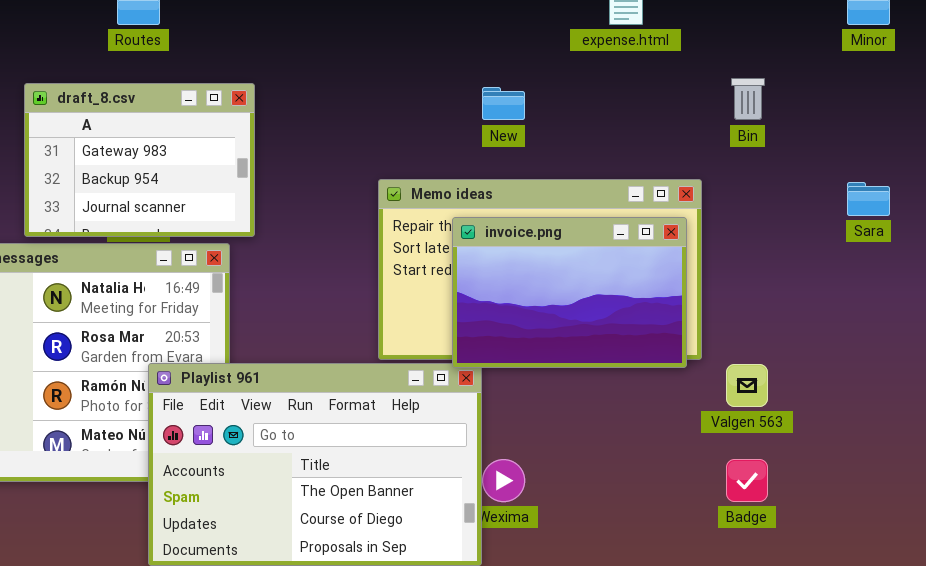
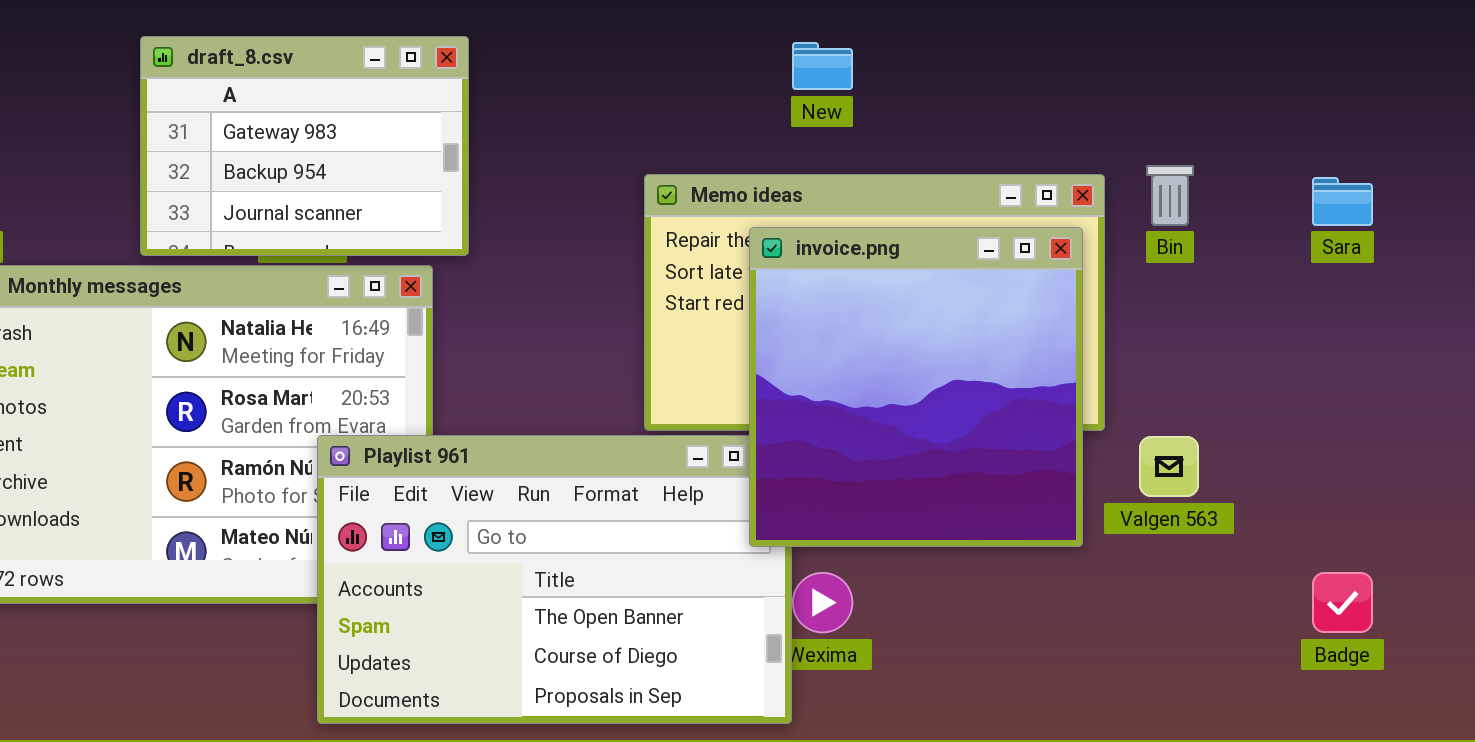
Bin: [731,78,765,120] -> [1146,165,1194,226], moved
invoice.png: [452,217,687,368] -> [749,227,1083,547], resized
Badge: [726,459,768,502] -> [1312,572,1373,633], moved

